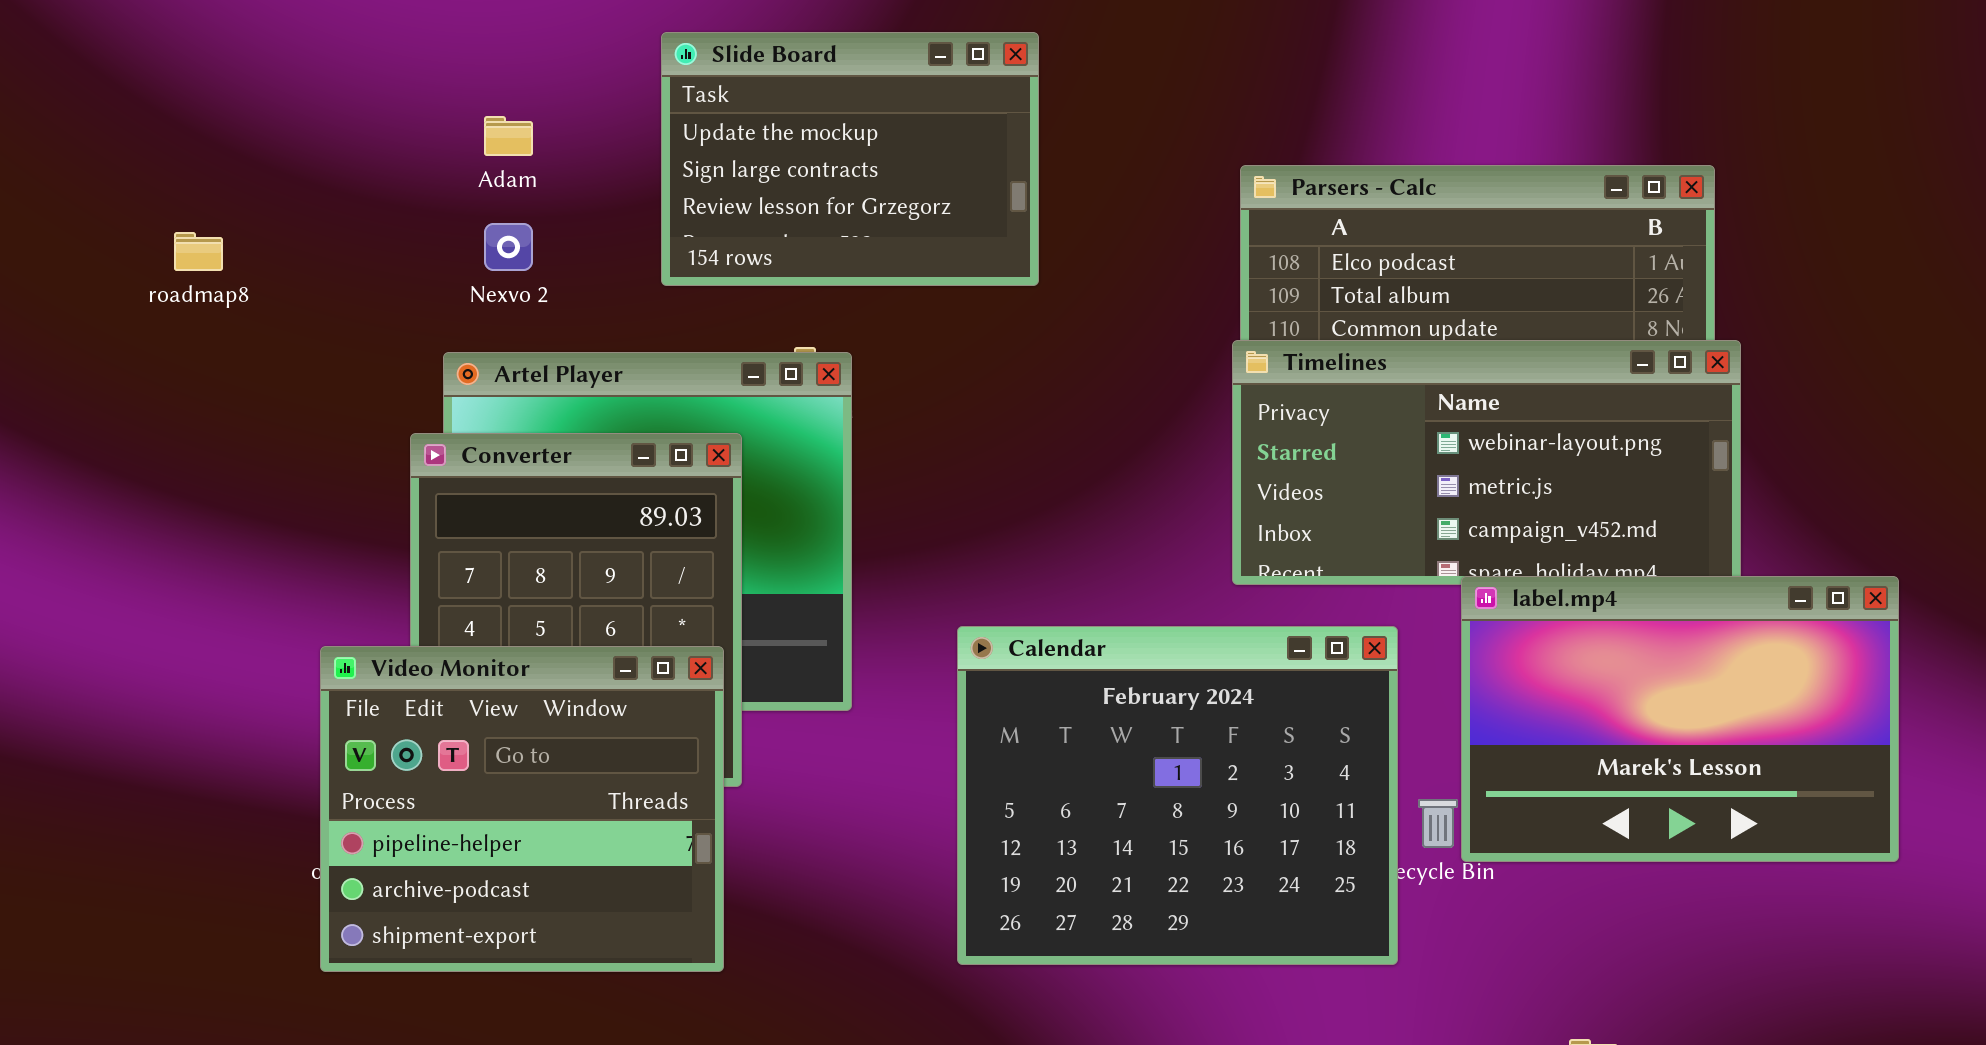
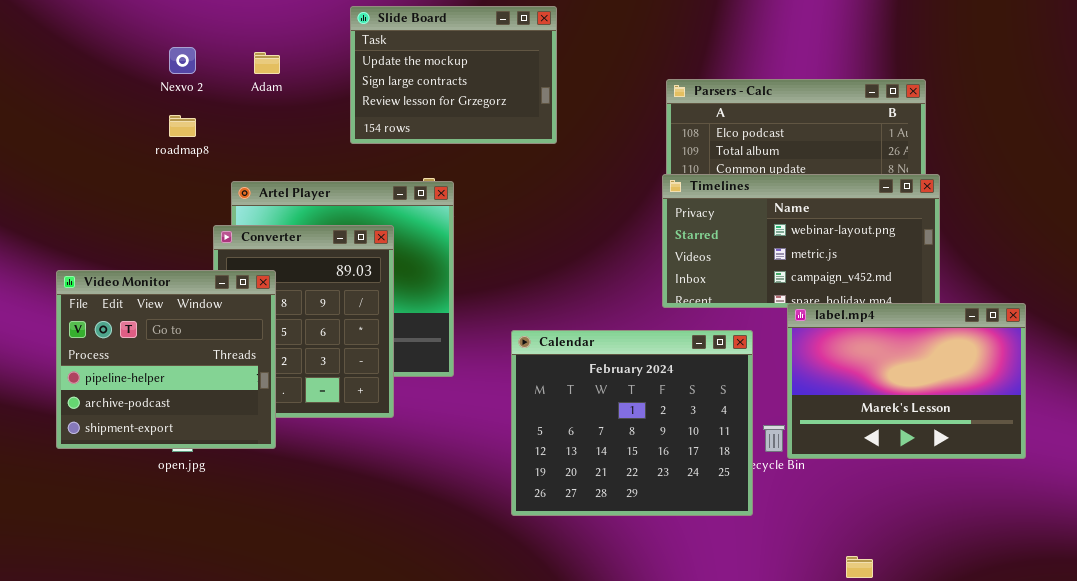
Nexvo 2: [484,223,533,271] -> [169,47,196,74], moved
roadmap8: [174,232,223,271] -> [169,115,196,137], moved
Video Monitor: [320,646,724,972] -> [56,270,276,449], moved

